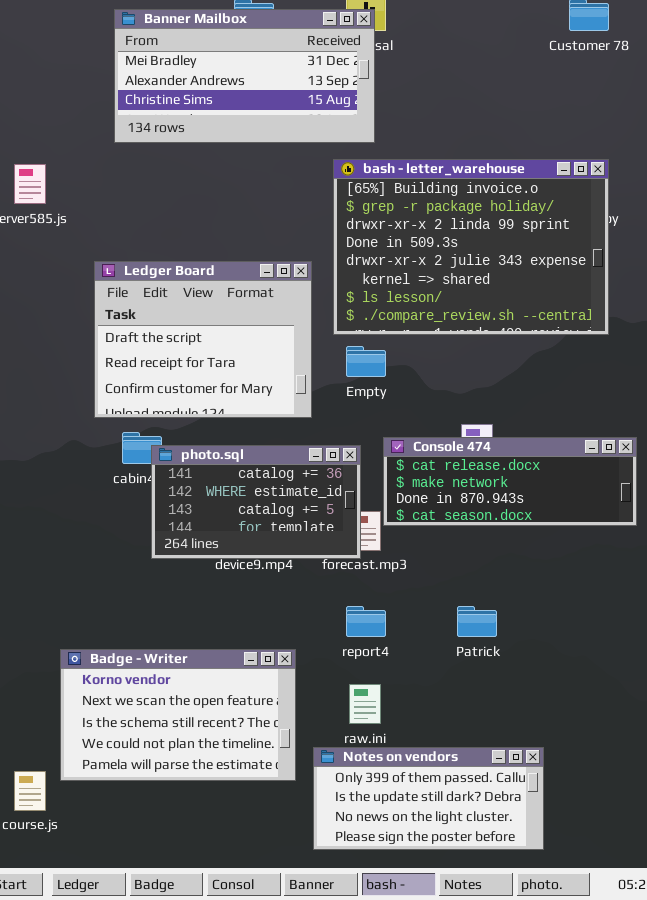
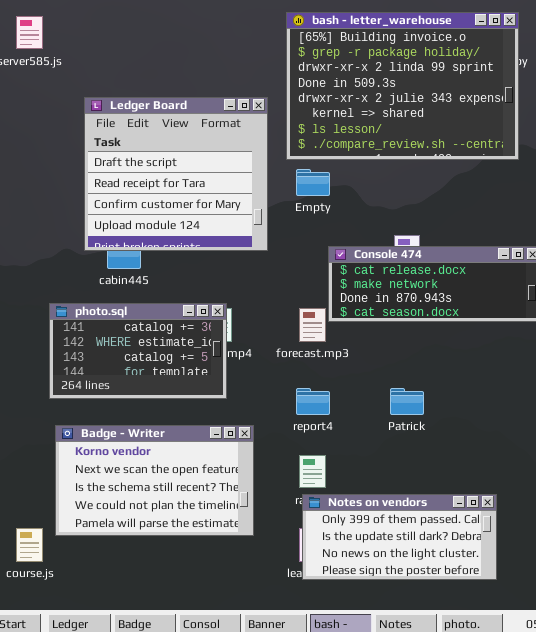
Ledger Board: [94,261,312,418] -> [84,97,268,251], resized
photo.sql: [151,445,361,559] -> [49,303,227,399], moved
Notes on vendors: [313,747,544,850] -> [302,494,497,580], moved

